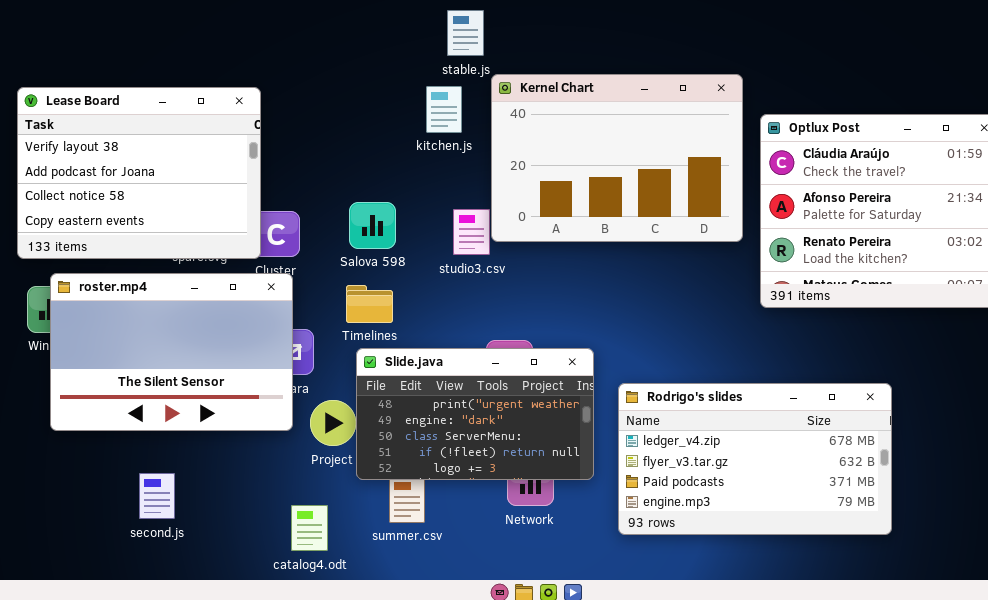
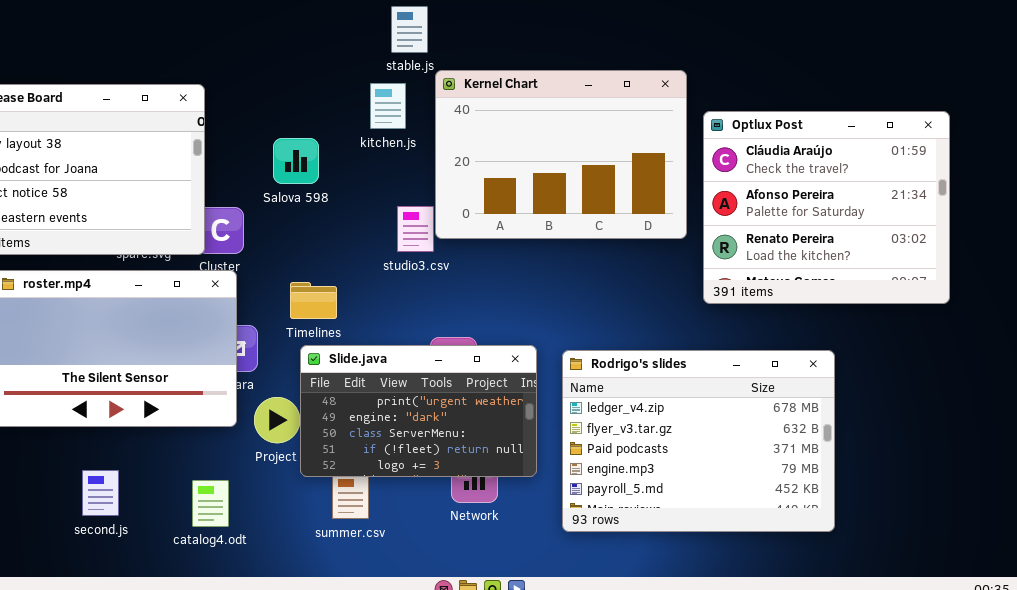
Salova 598: [349,202,396,249] -> [273,138,319,184], moved
Rodrigo's slides: [618,383,892,535] -> [562,350,835,532], resized
catalog4.odt: [291,505,328,551] -> [192,480,229,527], moved

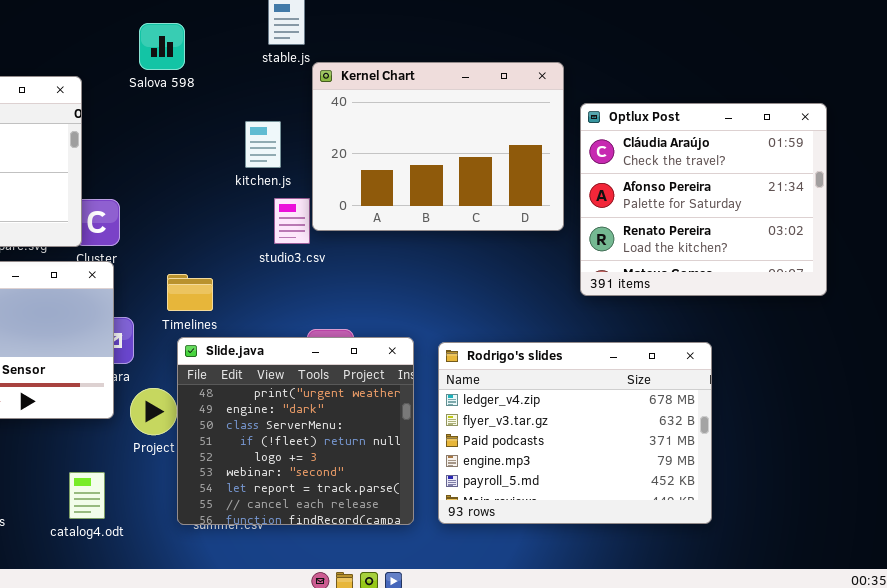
kitchen.js: [370,83,406,129] -> [245,121,281,168], moved
Salova 598: [273,138,319,184] -> [139,23,185,70], moved
Slide.java: [300,345,537,477] -> [177,337,414,525], resized

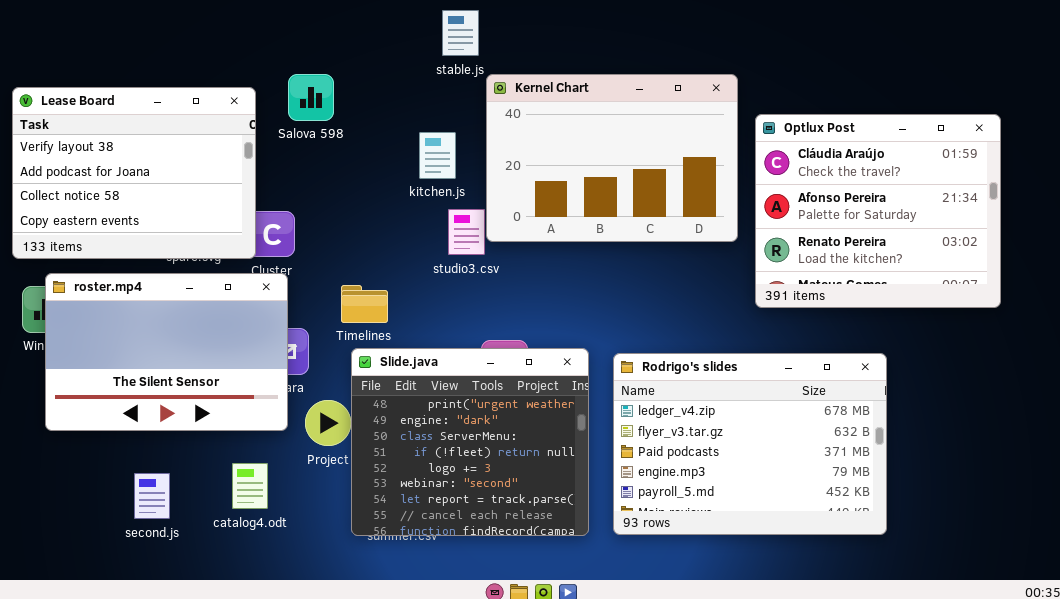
Salova 598: [139,23,185,70] -> [288,74,334,121], moved
catalog4.odt: [69,472,105,519] -> [232,463,268,509], moved

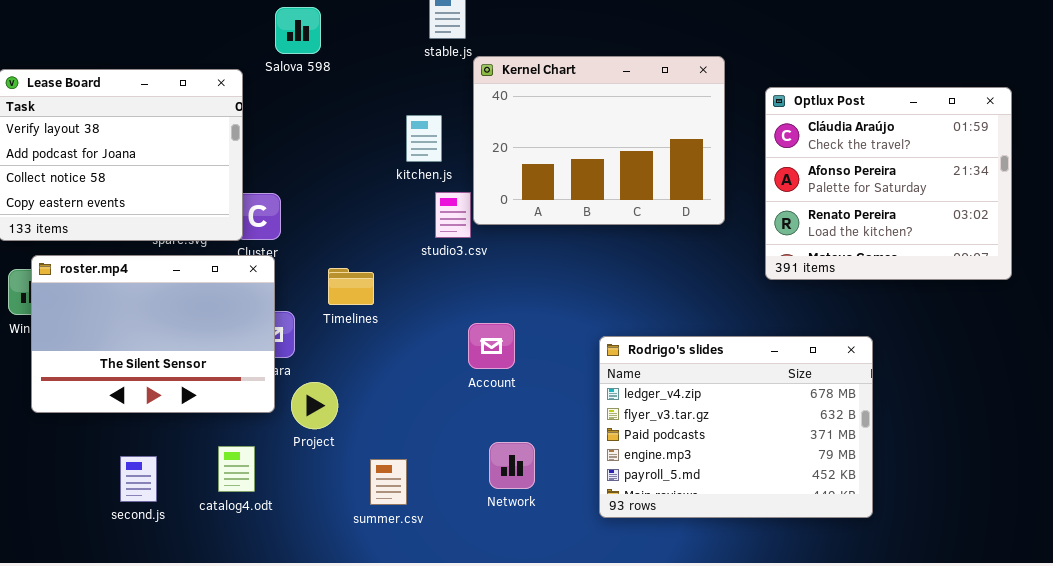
Salova 598: [288,74,334,121] -> [275,7,321,54], moved
Optlux Post: [755,114,1001,308] -> [765,87,1012,280], moved
Slide.java: [351,348,589,536] -> none, closed

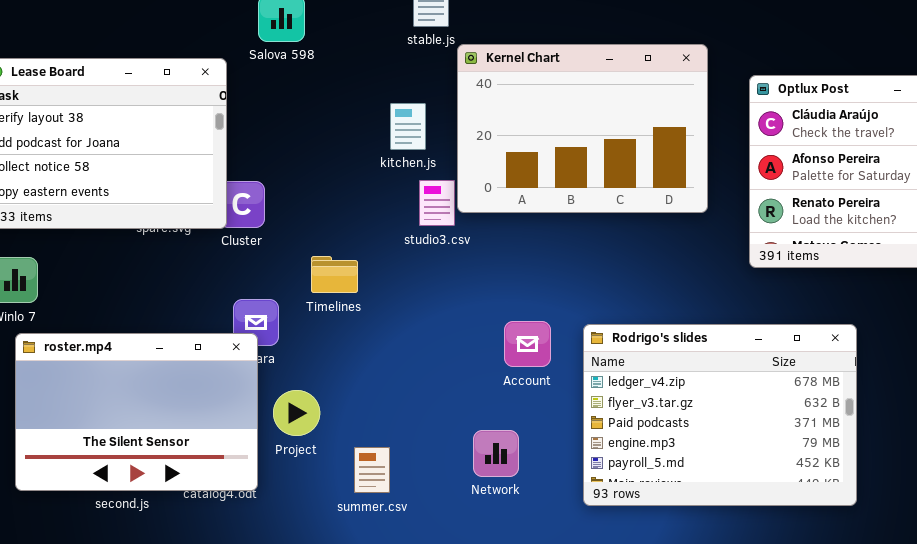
roster.mp4: [31,255,275,413] -> [15,333,258,491], moved
Account: [468,323,515,369] -> [504,321,551,367], moved
Project: [291,382,338,429] -> [273,390,320,436], moved

